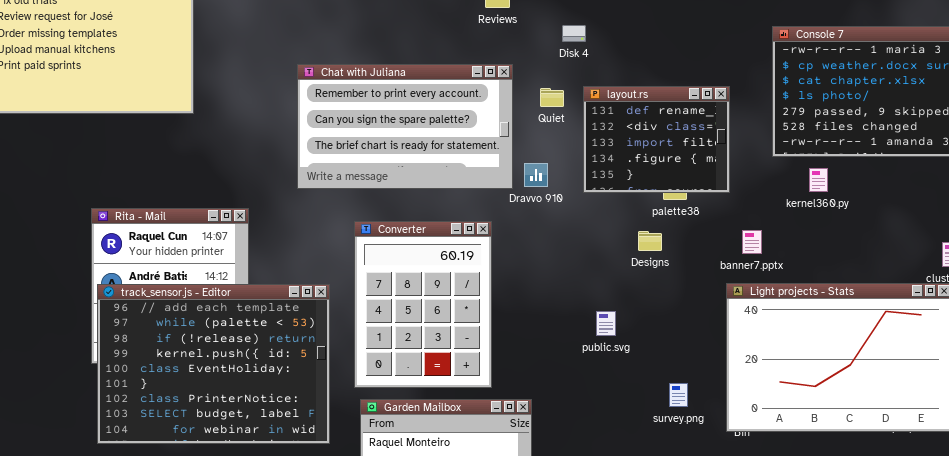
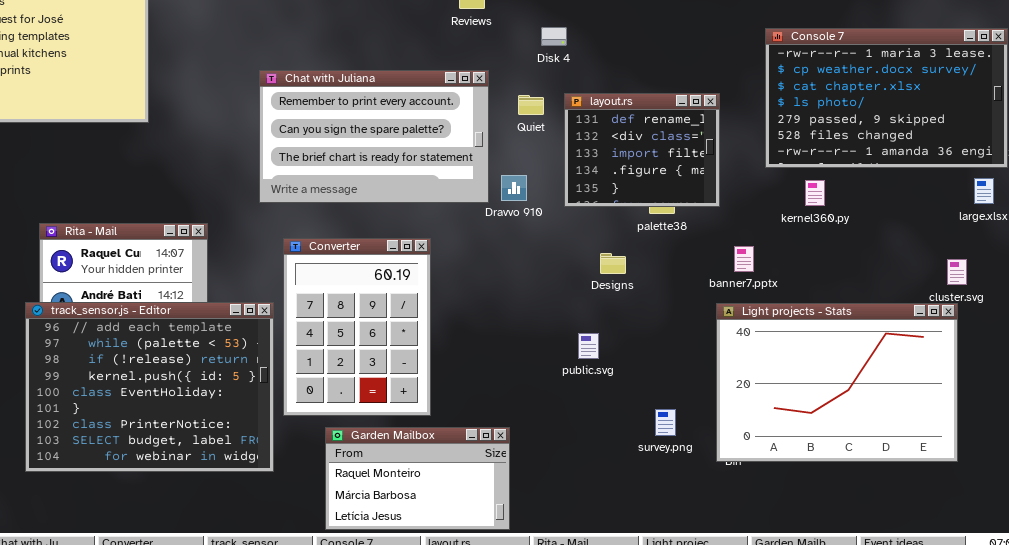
Converter: [354,221,492,388] -> [283,238,431,416], moved
Designs: [638,231,662,251] -> [600,253,626,274], moved
track_sensor.js - Editor: [97,284,330,444] -> [25,302,274,472], moved

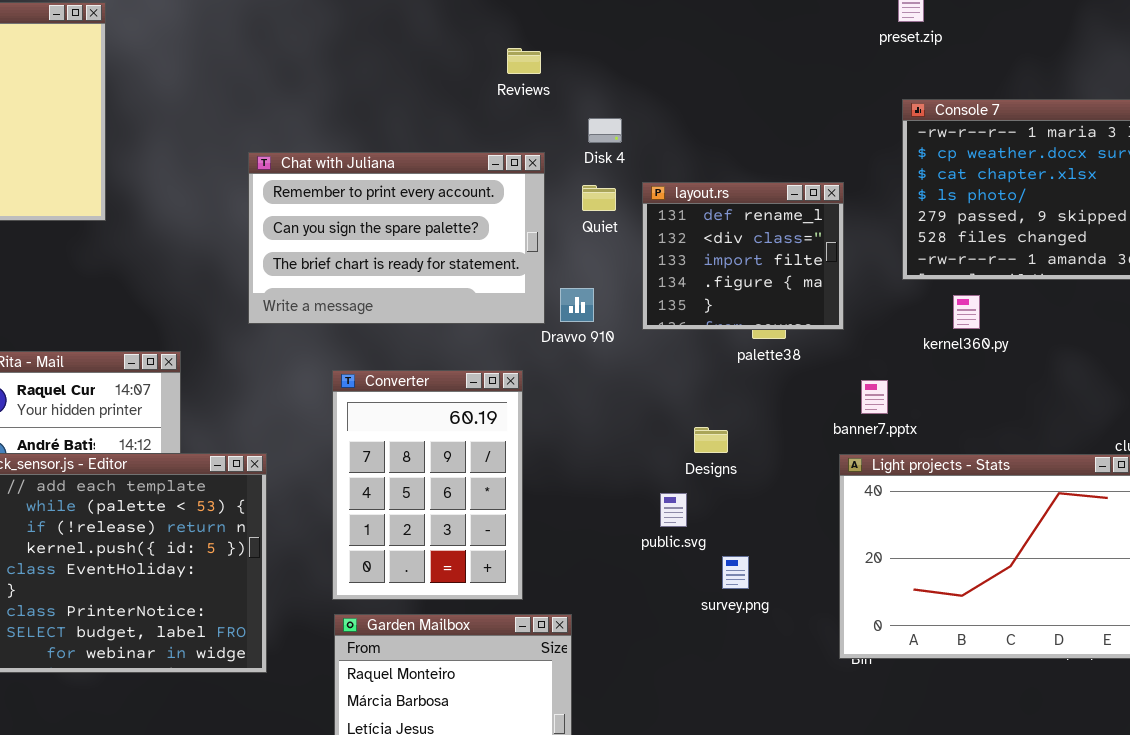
Disk 4: [541,27,567,46] -> [588,118,622,143], moved
Converter: [283,238,431,416] -> [332,370,523,600], moved
Designs: [600,253,626,274] -> [694,427,728,453], moved
survey.png: [655,409,676,436] -> [722,556,749,589], moved

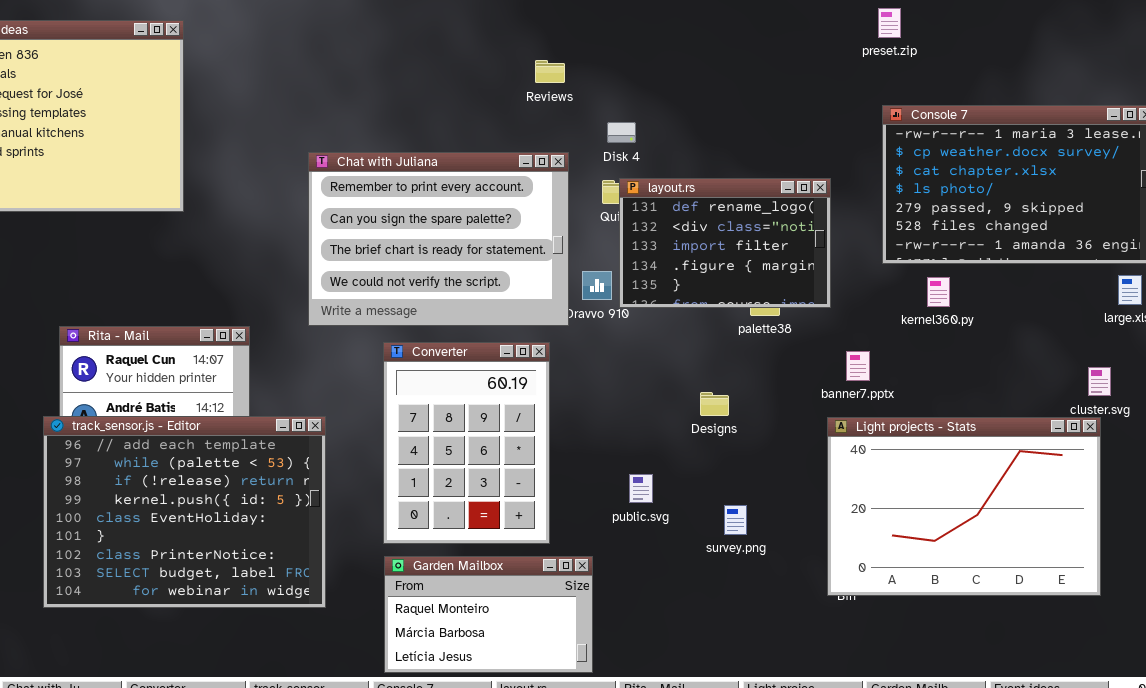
Chat with Juliana: [248,152,545,324] -> [308,152,569,326], resized
layout.rs: [642,182,844,330] -> [619,178,831,308], resized
public.svg: [660,493,687,527] -> [629,474,653,503], moved

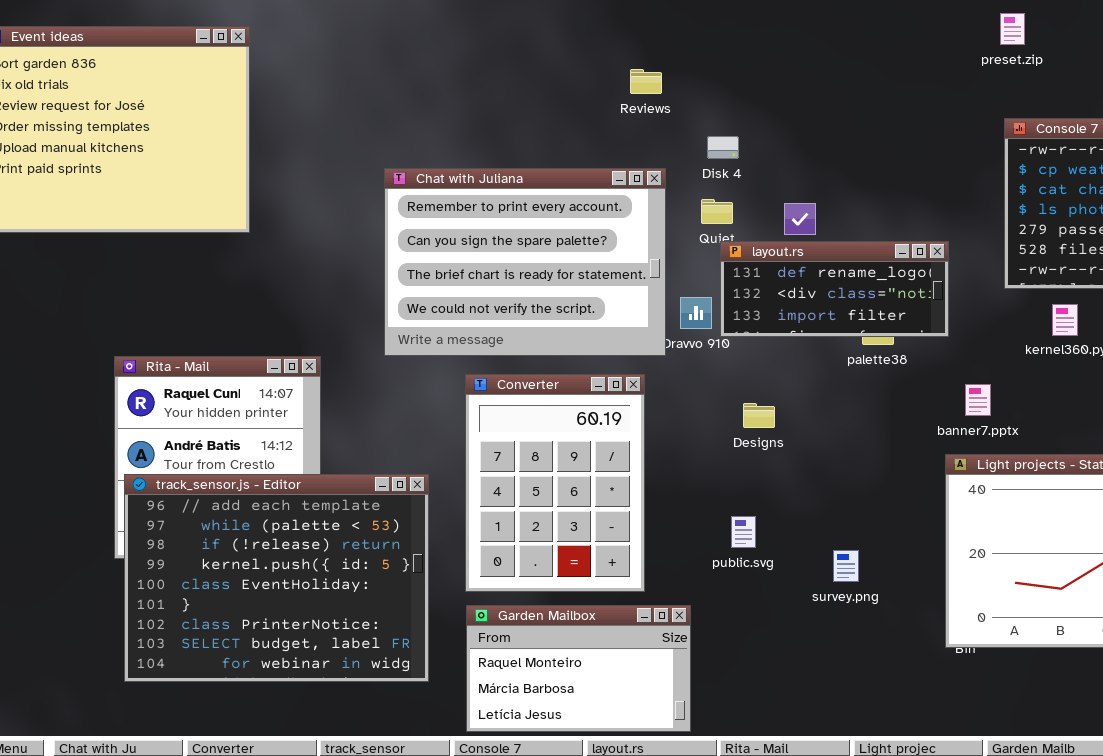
layout.rs: [619,178,831,308] -> [720,241,949,337], resized
Designs: [700,392,729,416] -> [743,403,775,428], moved
track_sensor.js - Editor: [43,416,326,608] -> [124,474,429,682], moved

